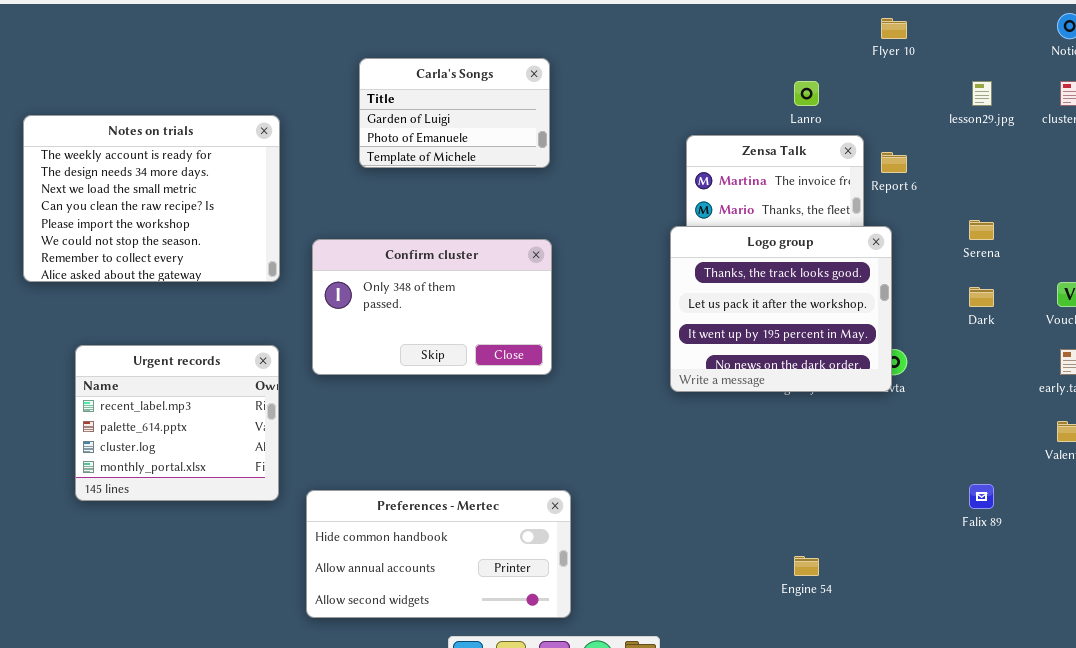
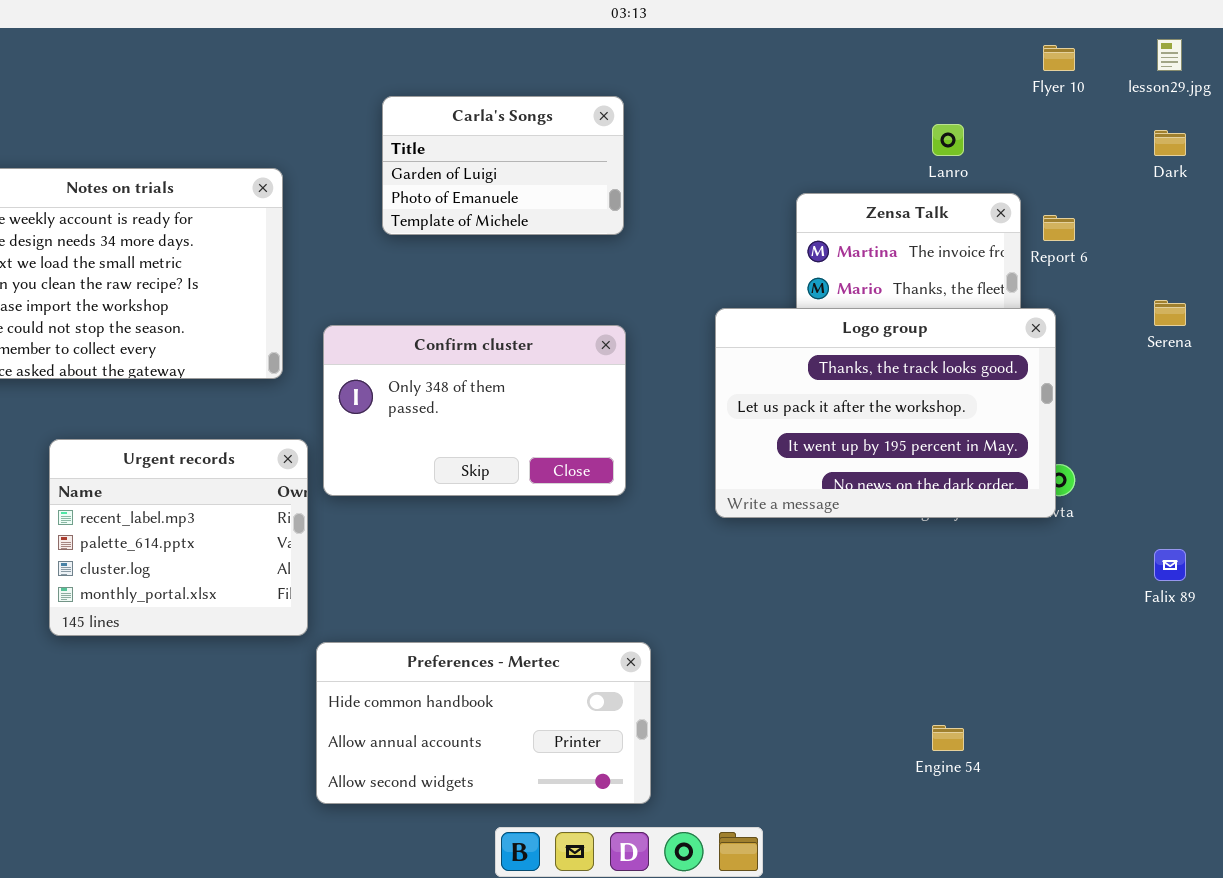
lesson29.jpg: [972,81,992,106] -> [1157,39,1182,71], moved
Logo group: [670,226,892,392] -> [715,308,1056,518], resized
Dark: [969,287,994,307] -> [1154,130,1186,156], moved
Urgent records: [75,345,279,501] -> [49,439,308,636], moved
Falix 89: [969,484,994,509] -> [1154,549,1186,581], moved

